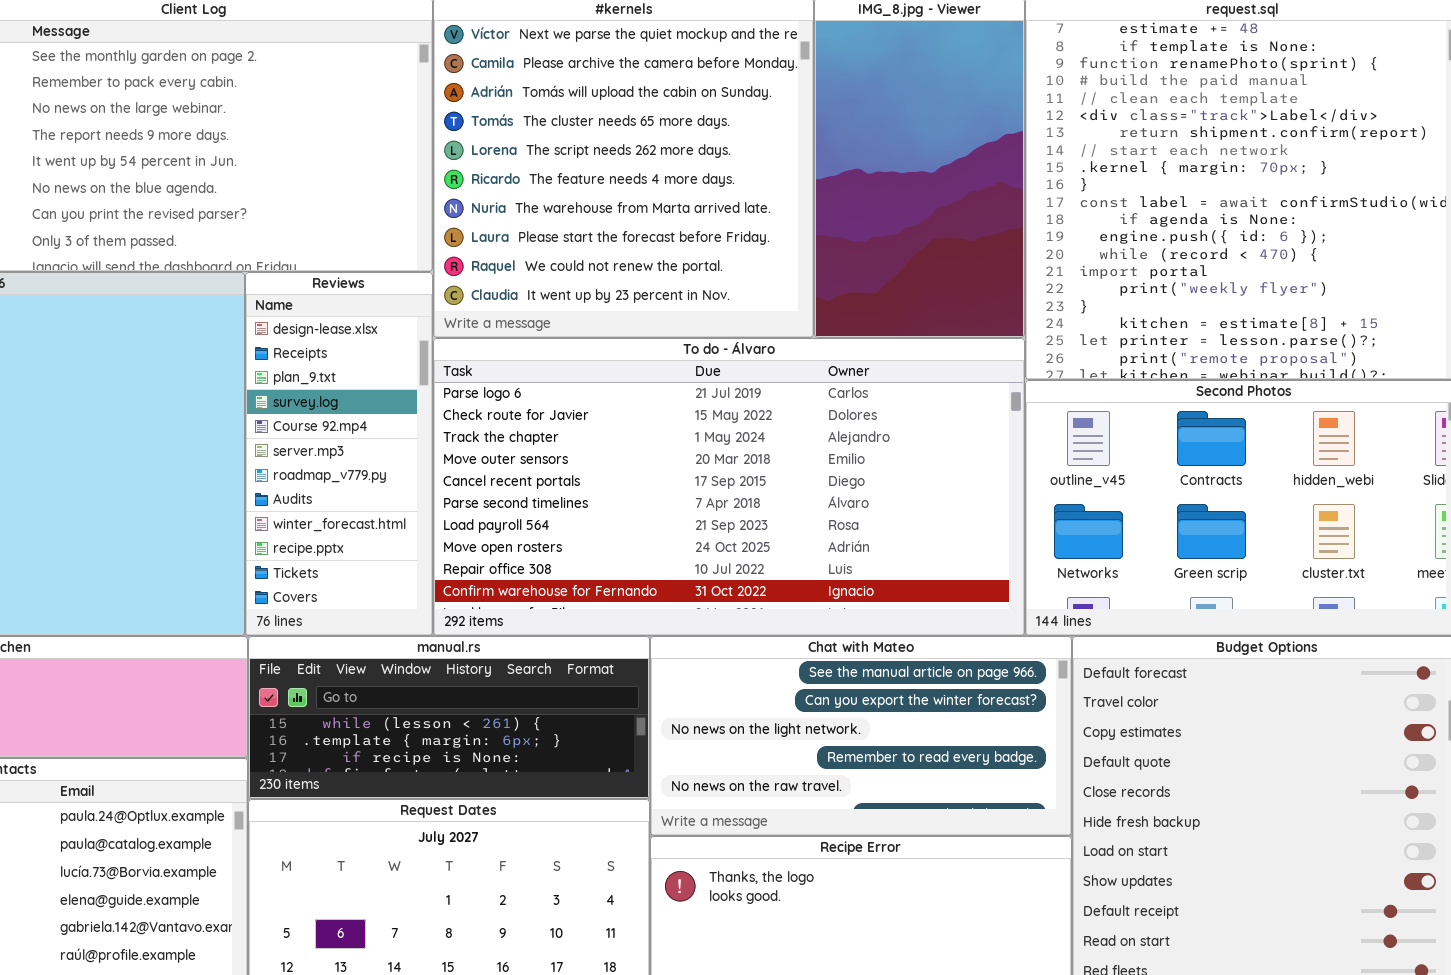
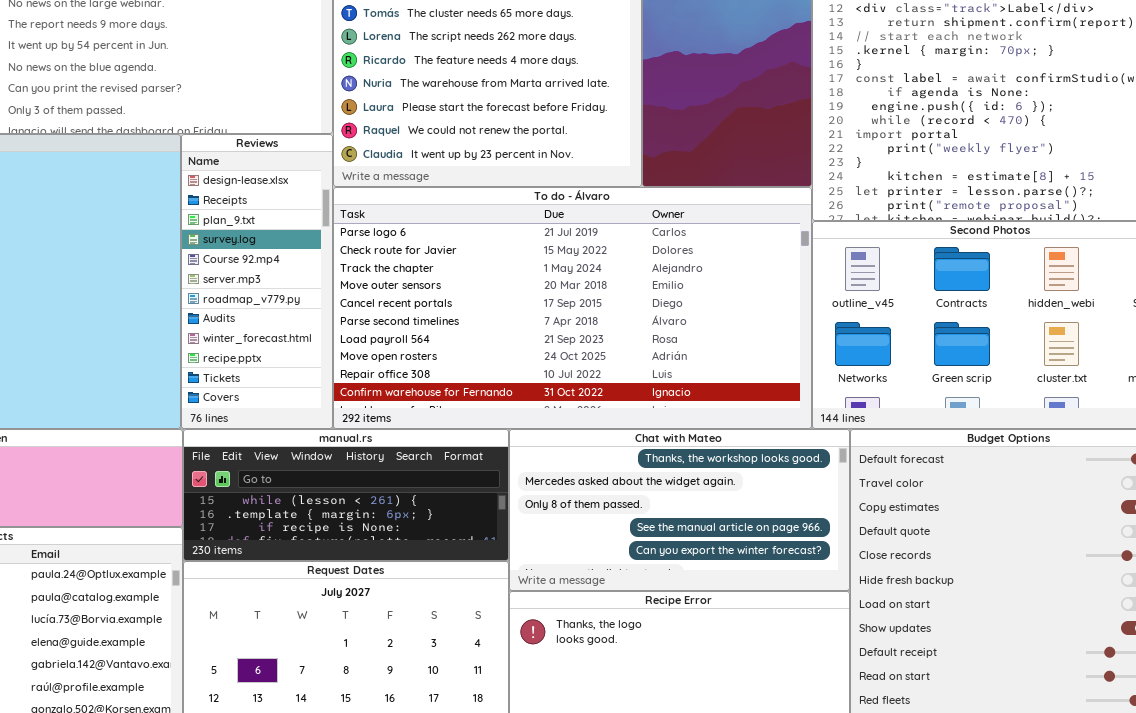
Chat with Mateo: [650,636,1072,836] -> [509,429,850,591], scrolled up 3 rows

